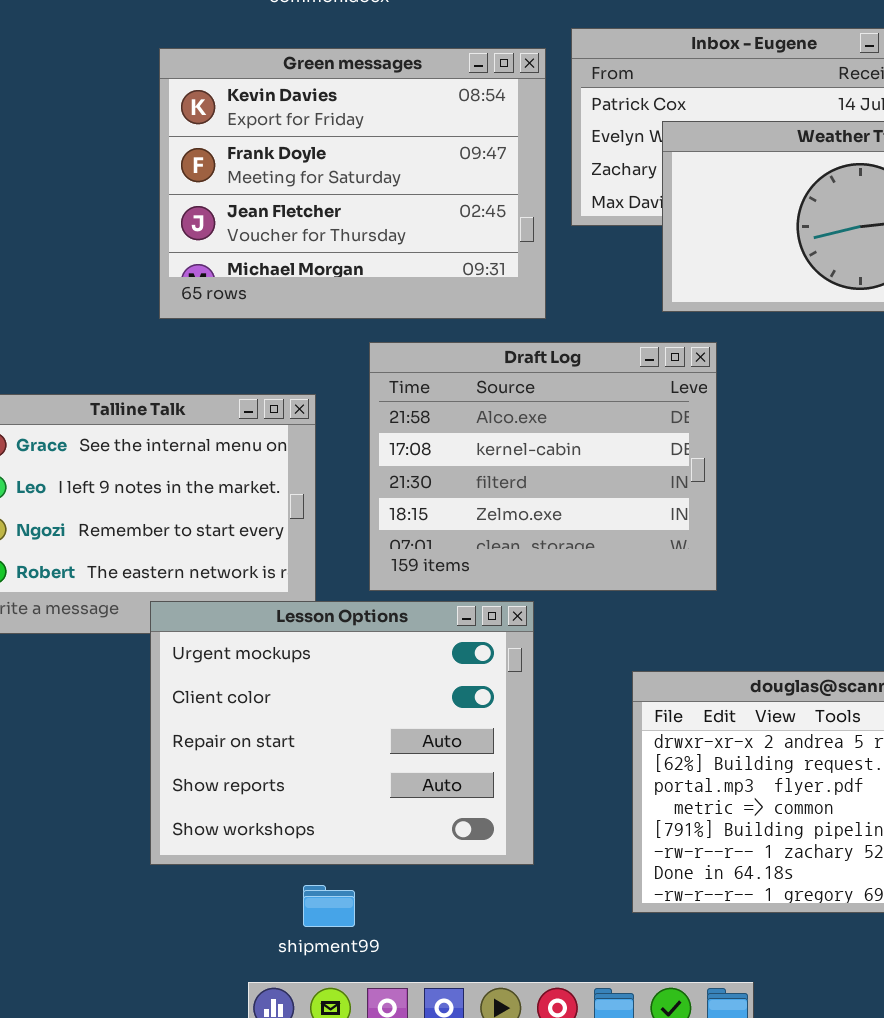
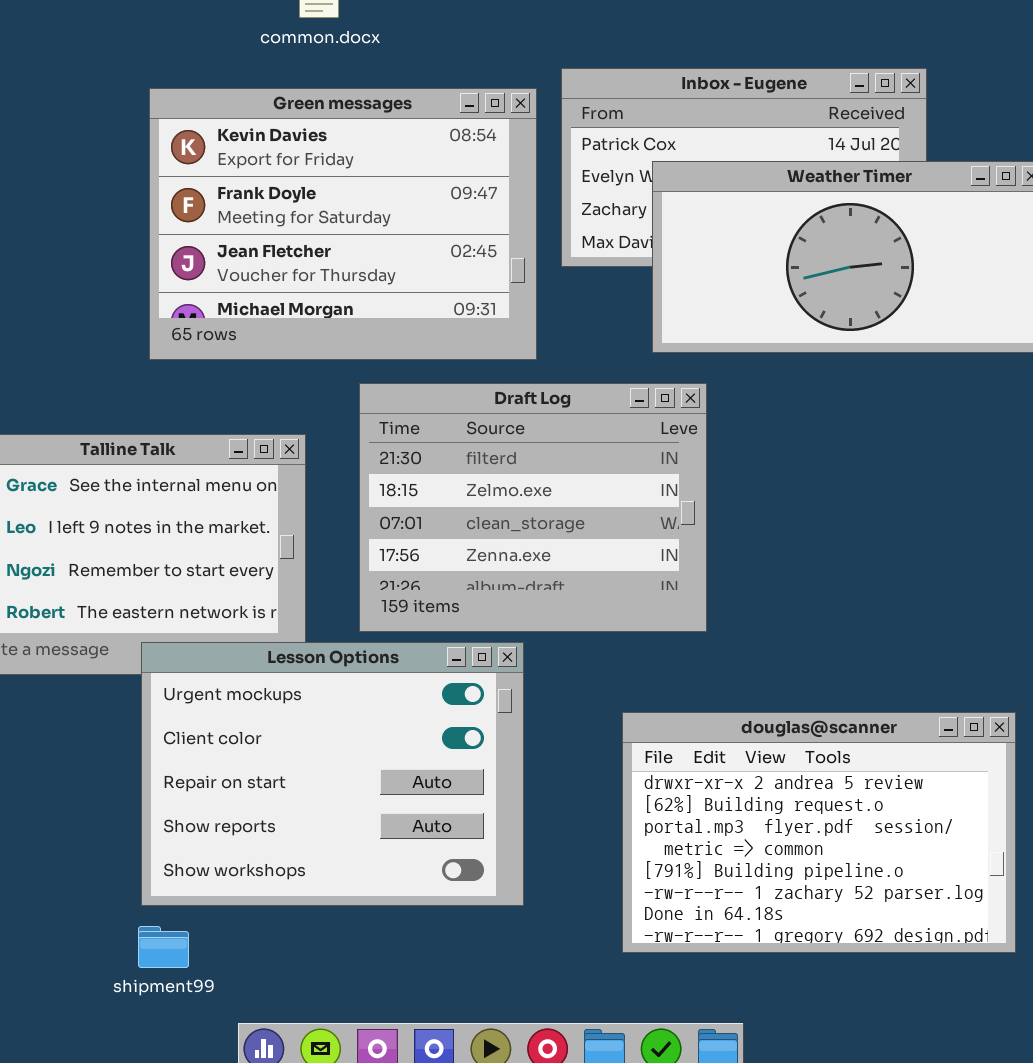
Draft Log: [369,342,717,591] -> [359,383,707,632], scrolled down 2 rows
shipment99: [303,885,355,927] -> [138,926,189,968], moved

